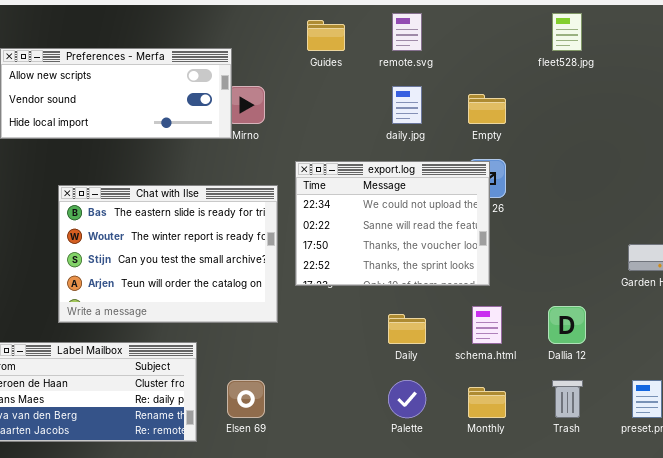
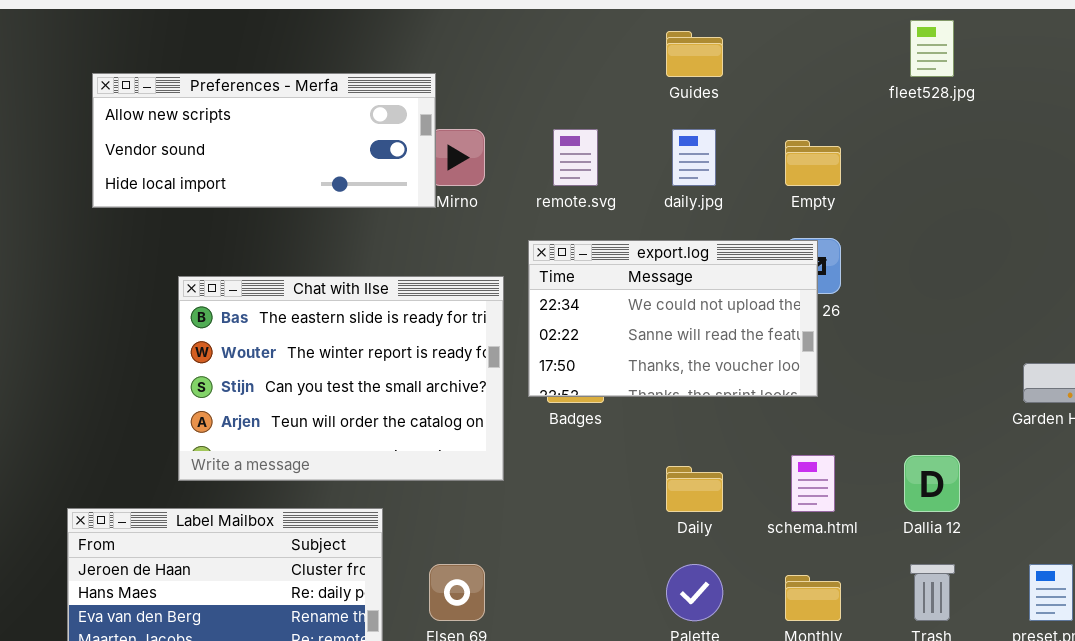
remote.svg: [392,13,422,51] -> [553,129,598,186], moved
Guides: [307,20,345,51] -> [666,31,723,77], moved
export.log: [295,161,490,286] -> [528,240,818,397], resized

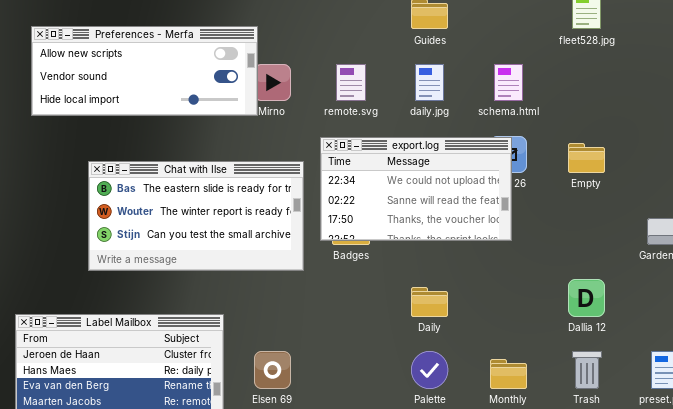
Empty: [785,140,841,186] -> [568,143,605,173], moved
Chat with Ilse: [178,276,504,481] -> [88,161,304,271], resized
schema.html: [791,455,835,512] -> [494,64,523,101], moved

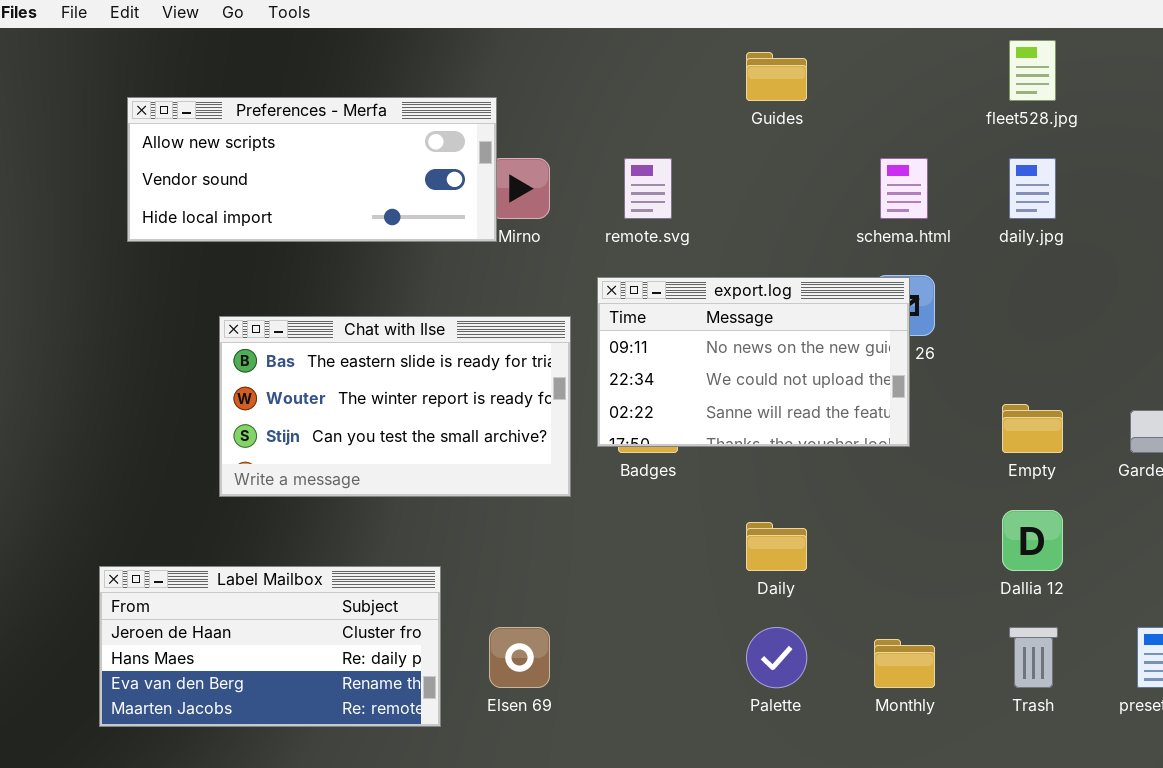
daily.jpg: [415,64,444,101] -> [1009,158,1056,219], moved
export.log: [320,137,512,241] -> [597,277,910,447], scrolled up 1 row
Empty: [568,143,605,173] -> [1002,404,1063,453], moved

